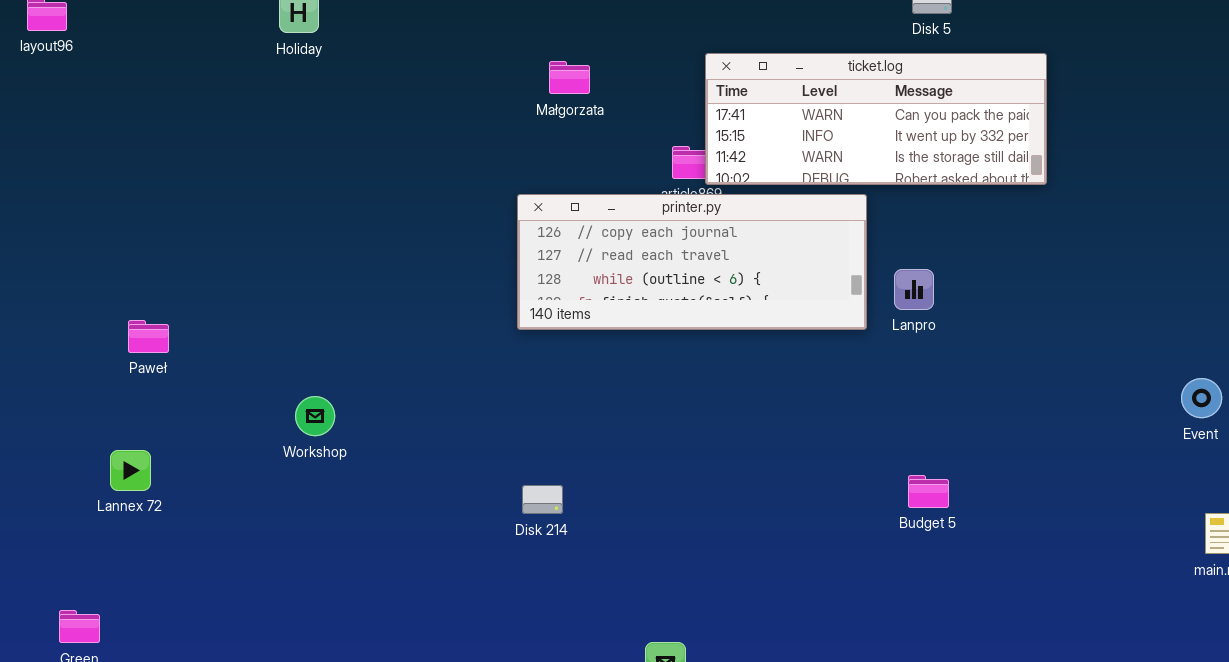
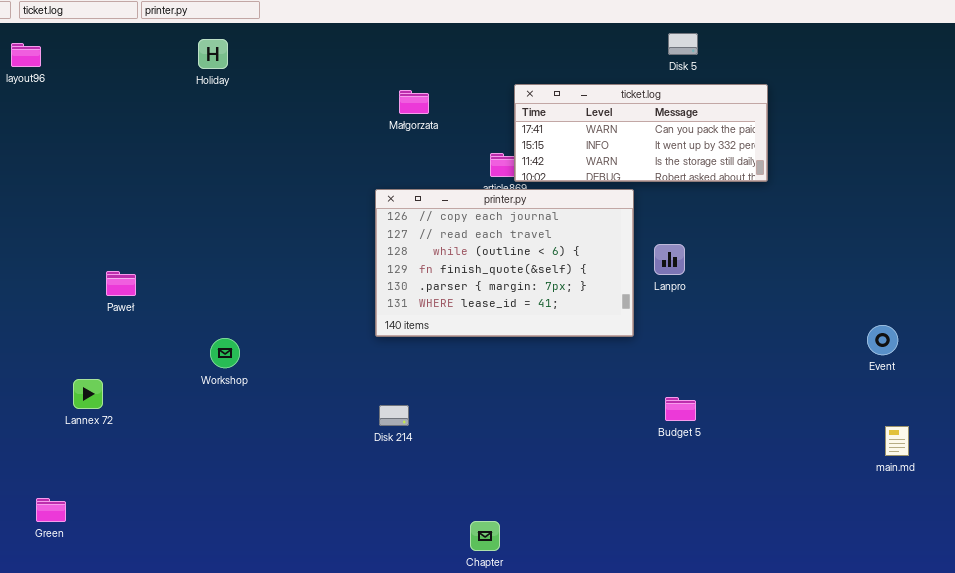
printer.py: [517,194,867,330] -> [375,189,634,337], resized
Paweł: [128,320,169,353] -> [106,271,136,296], moved

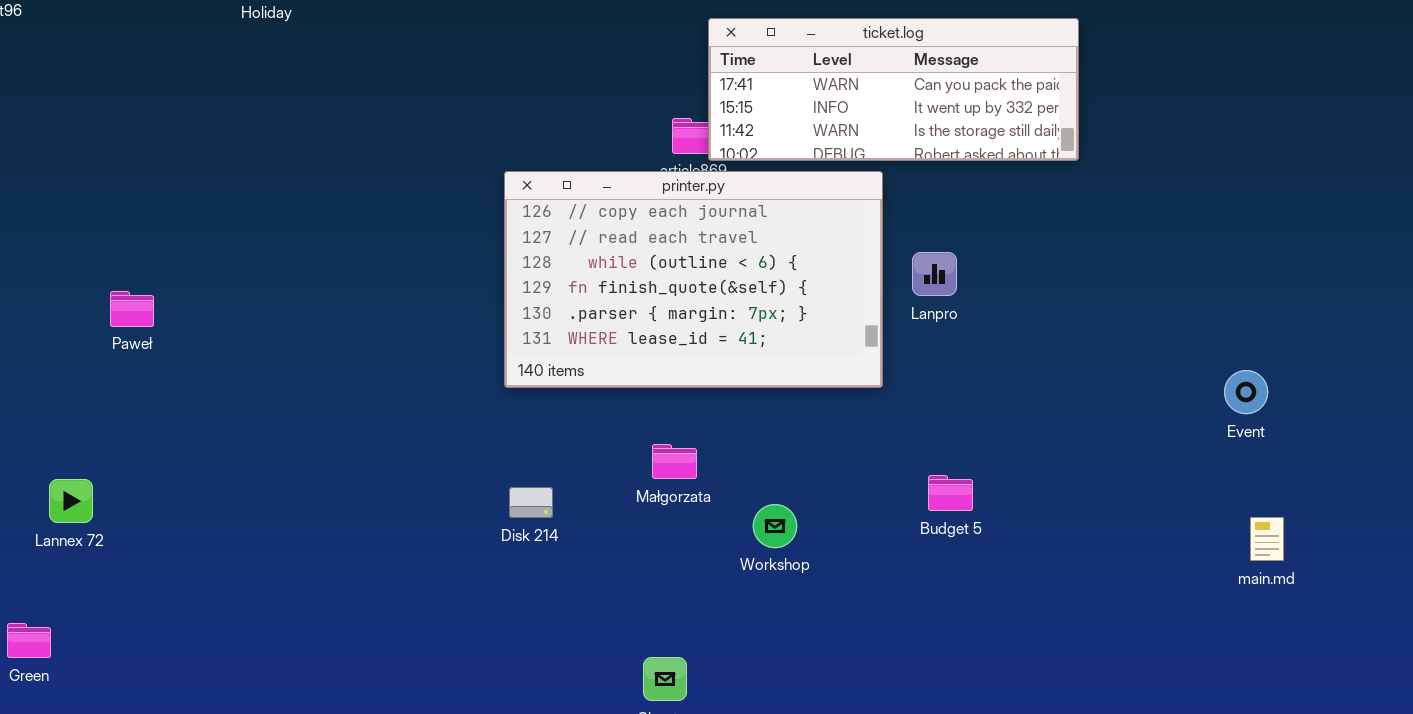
Małgorzata: [399,90,429,114] -> [652,444,697,479], moved
Workshop: [210,338,240,368] -> [753,504,797,548], moved
Lannex 72: [73,379,103,409] -> [49,479,93,523], moved

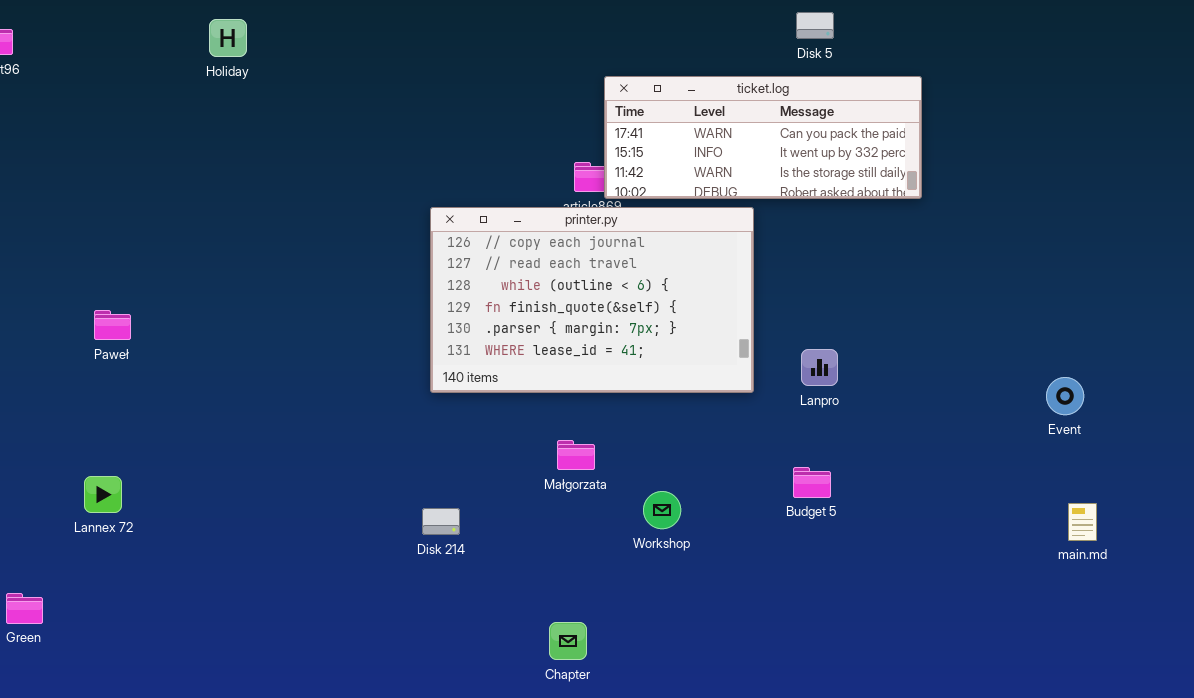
Lanpro: [912,252,957,296] -> [801,349,838,386], moved
Lannex 72: [49,479,93,523] -> [84,476,122,513], moved
Disk 214: [509,487,553,518] -> [422,508,460,535], moved

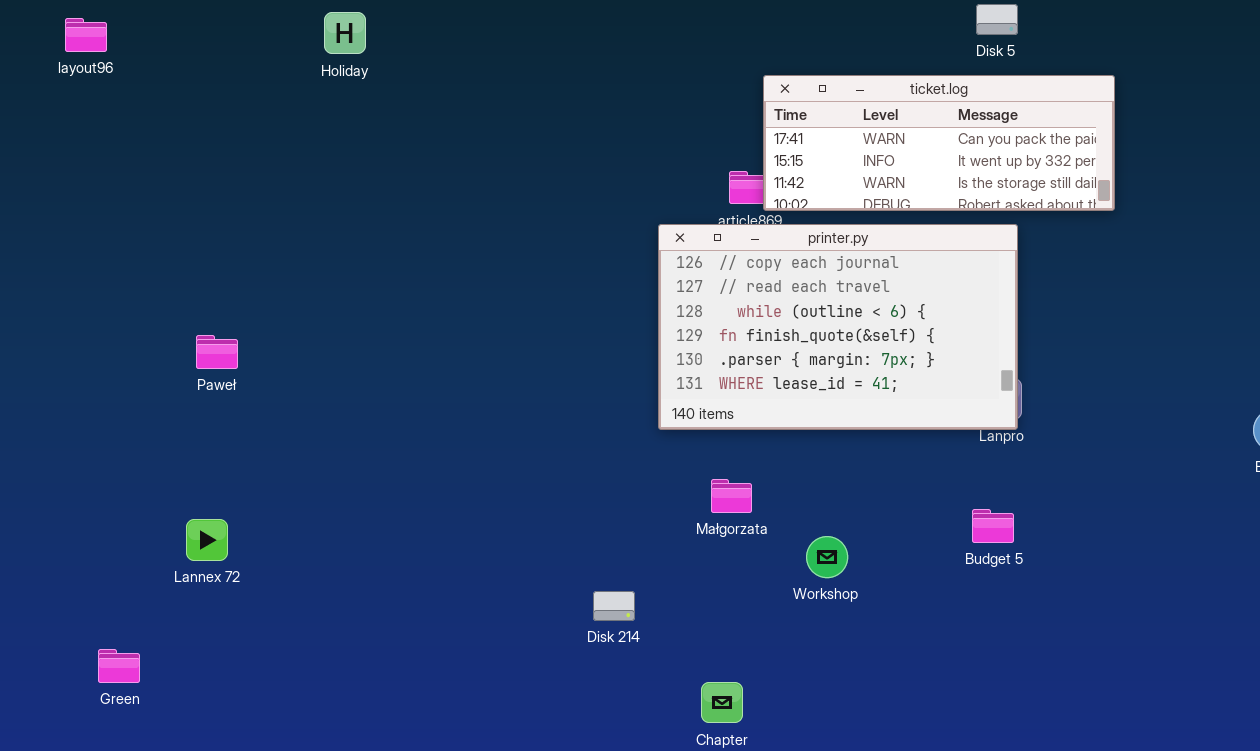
printer.py: [430,207,754,393] -> [658,224,1018,430], moved
Disk 214: [422,508,460,535] -> [593,591,635,621], moved

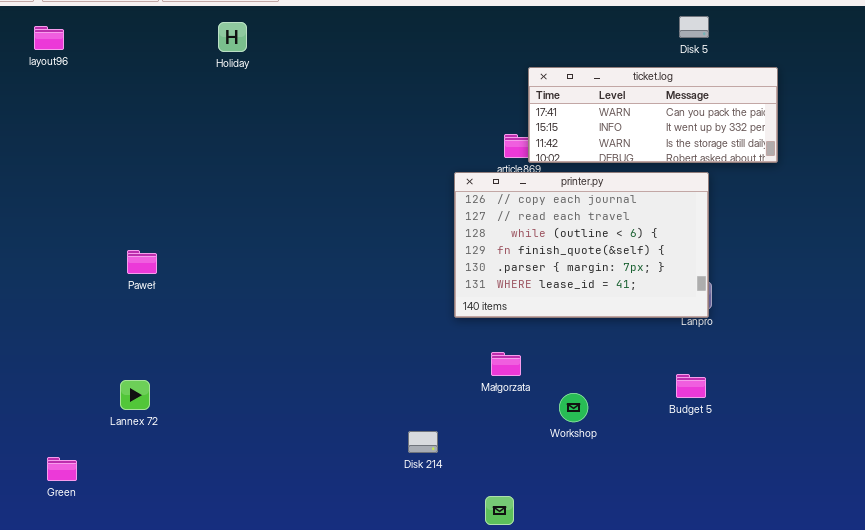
Green: [98,649,140,683] -> [47,457,77,481], moved

